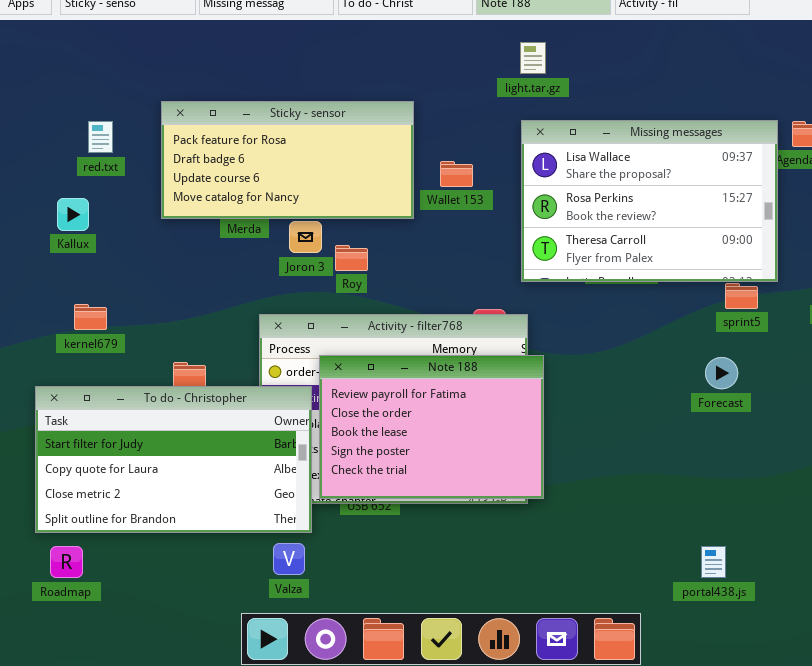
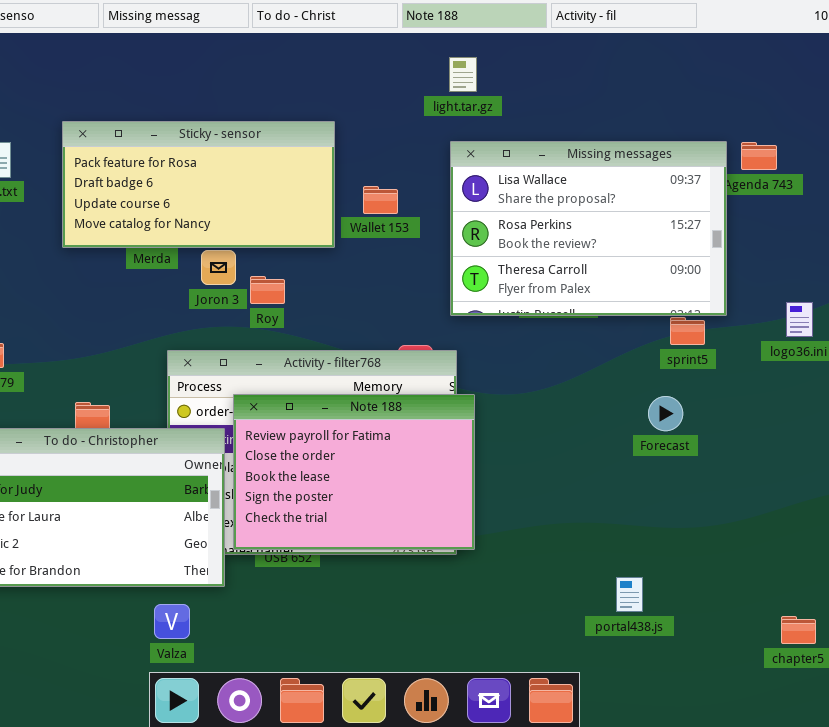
Valza: [273,543,305,575] -> [154,604,190,639], moved
portal438.js: [701,546,726,578] -> [616,577,643,612], moved

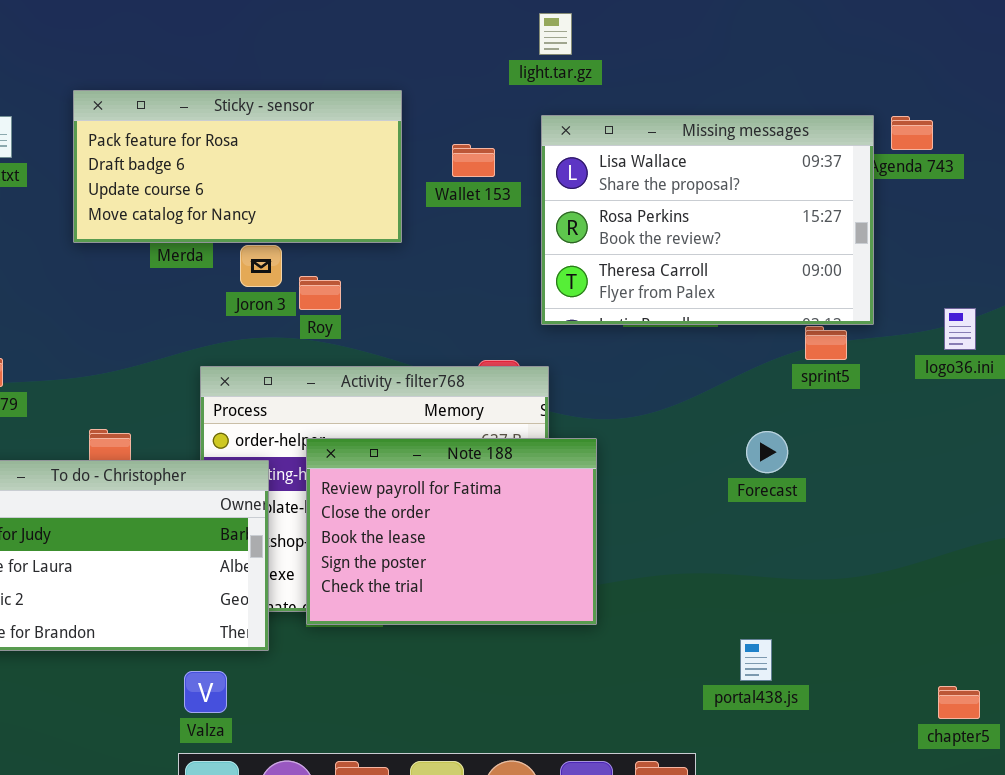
Wallet 153: [363,186,398,214] -> [452,144,495,177], moved
Note 188: [233,394,475,550] -> [306,438,597,625], moved
Forecast: [648,396,683,431] -> [746,431,788,473], moved

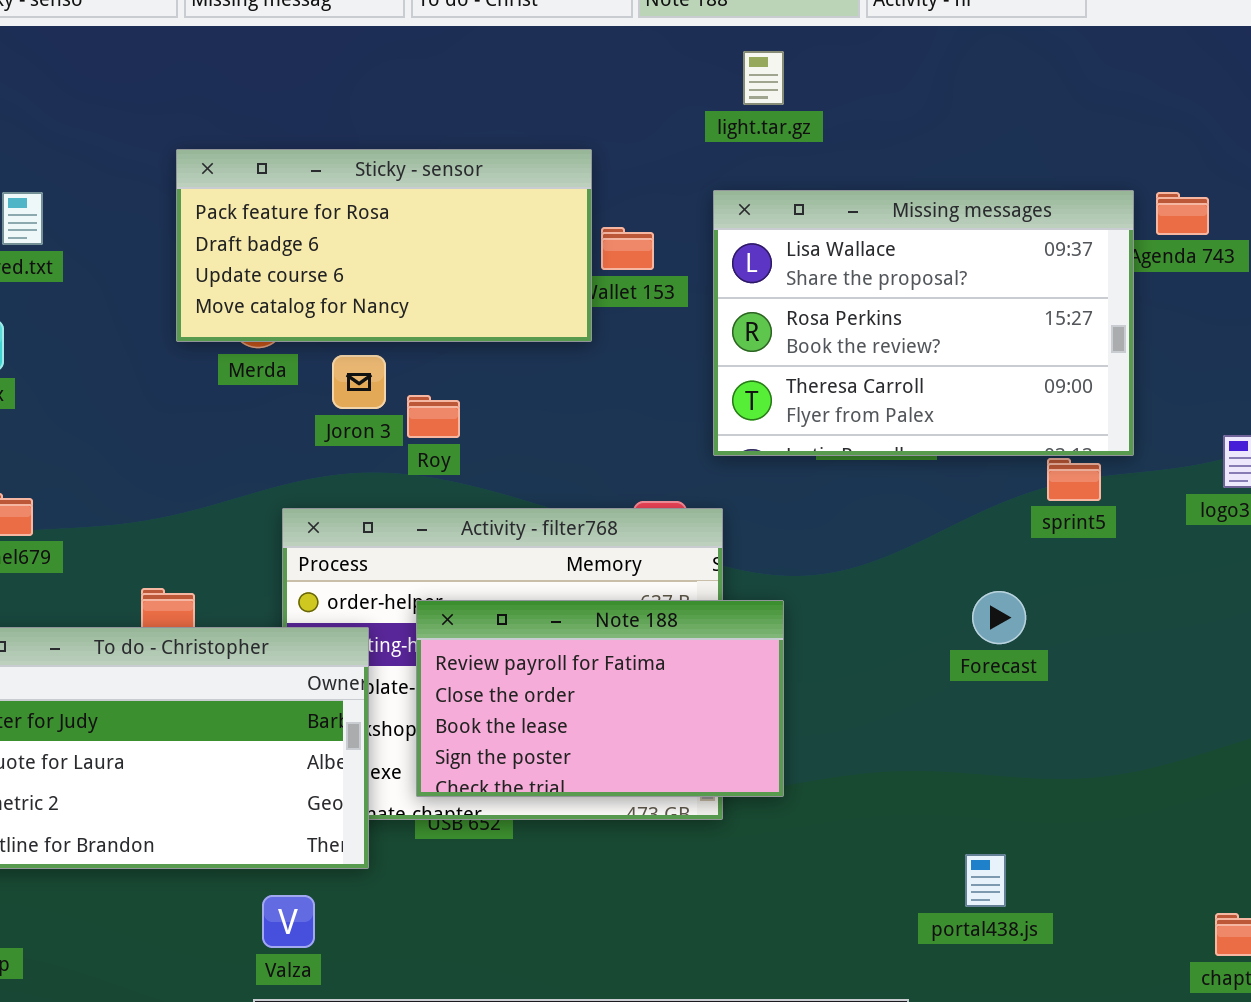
light.tar.gz: [539,13,572,55] -> [743,51,784,105], moved
Sticky - sensor: [73,90,402,243] -> [176,149,592,342], moved
Note 188: [306,438,597,625] -> [416,600,784,797], resized

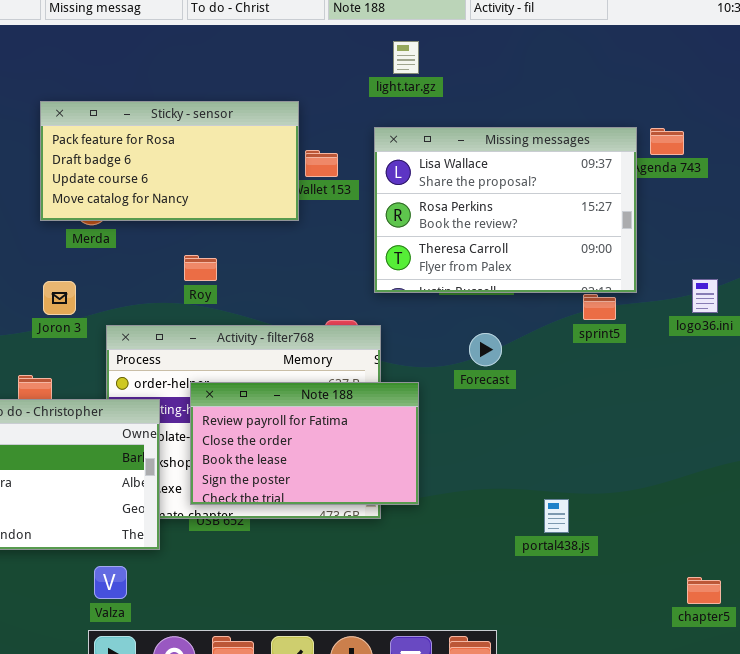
Joron 3: [332,355,386,409] -> [43,281,76,315], moved
Forecast: [972,591,1026,644] -> [469,333,502,366], moved
portal438.js: [965,854,1006,907] -> [544,499,569,533], moved

